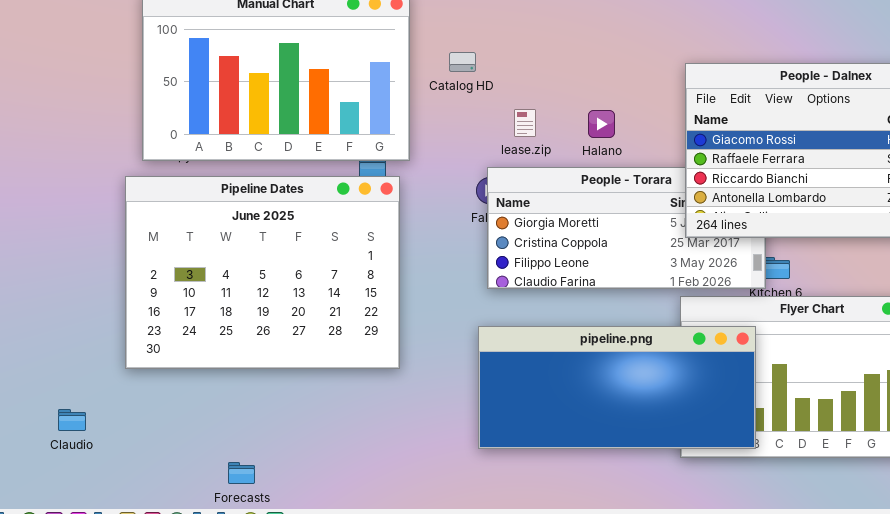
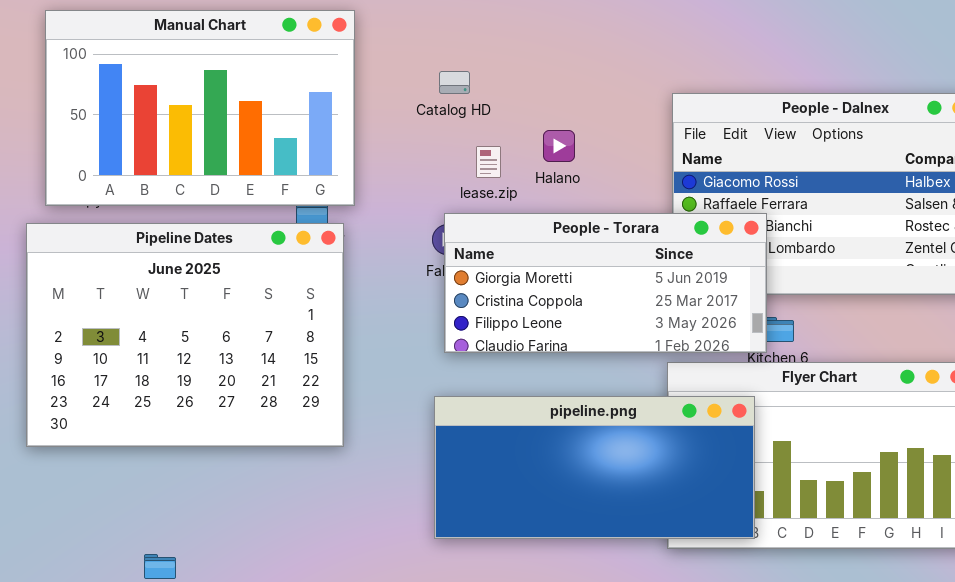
Catalog HD: [449,52,476,72] -> [439,71,470,94], moved
Halano: [588,110,615,138] -> [543,130,575,162], moved
People - Torara: [487,167,766,289] -> [444,213,767,353], raised

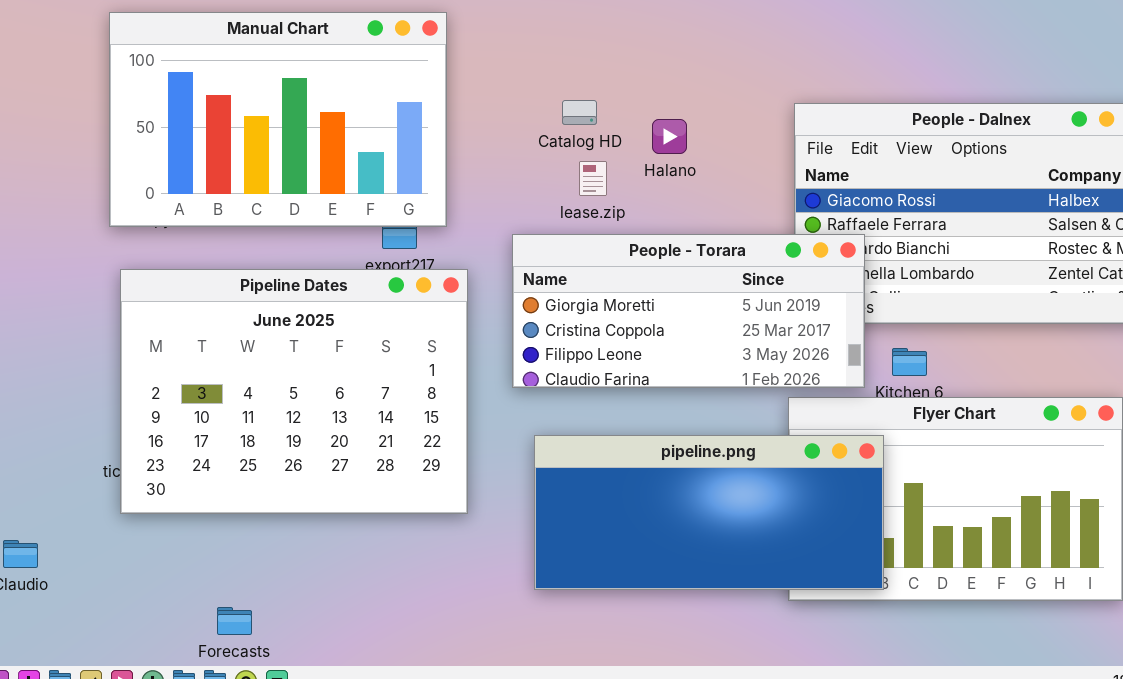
Catalog HD: [439,71,470,94] -> [562,100,597,125], moved
Halano: [543,130,575,162] -> [652,119,687,154], moved
People - Torara: [444,213,767,353] -> [512,234,865,388], moved
Pipeline Dates: [26,223,344,447] -> [120,269,468,514], moved

